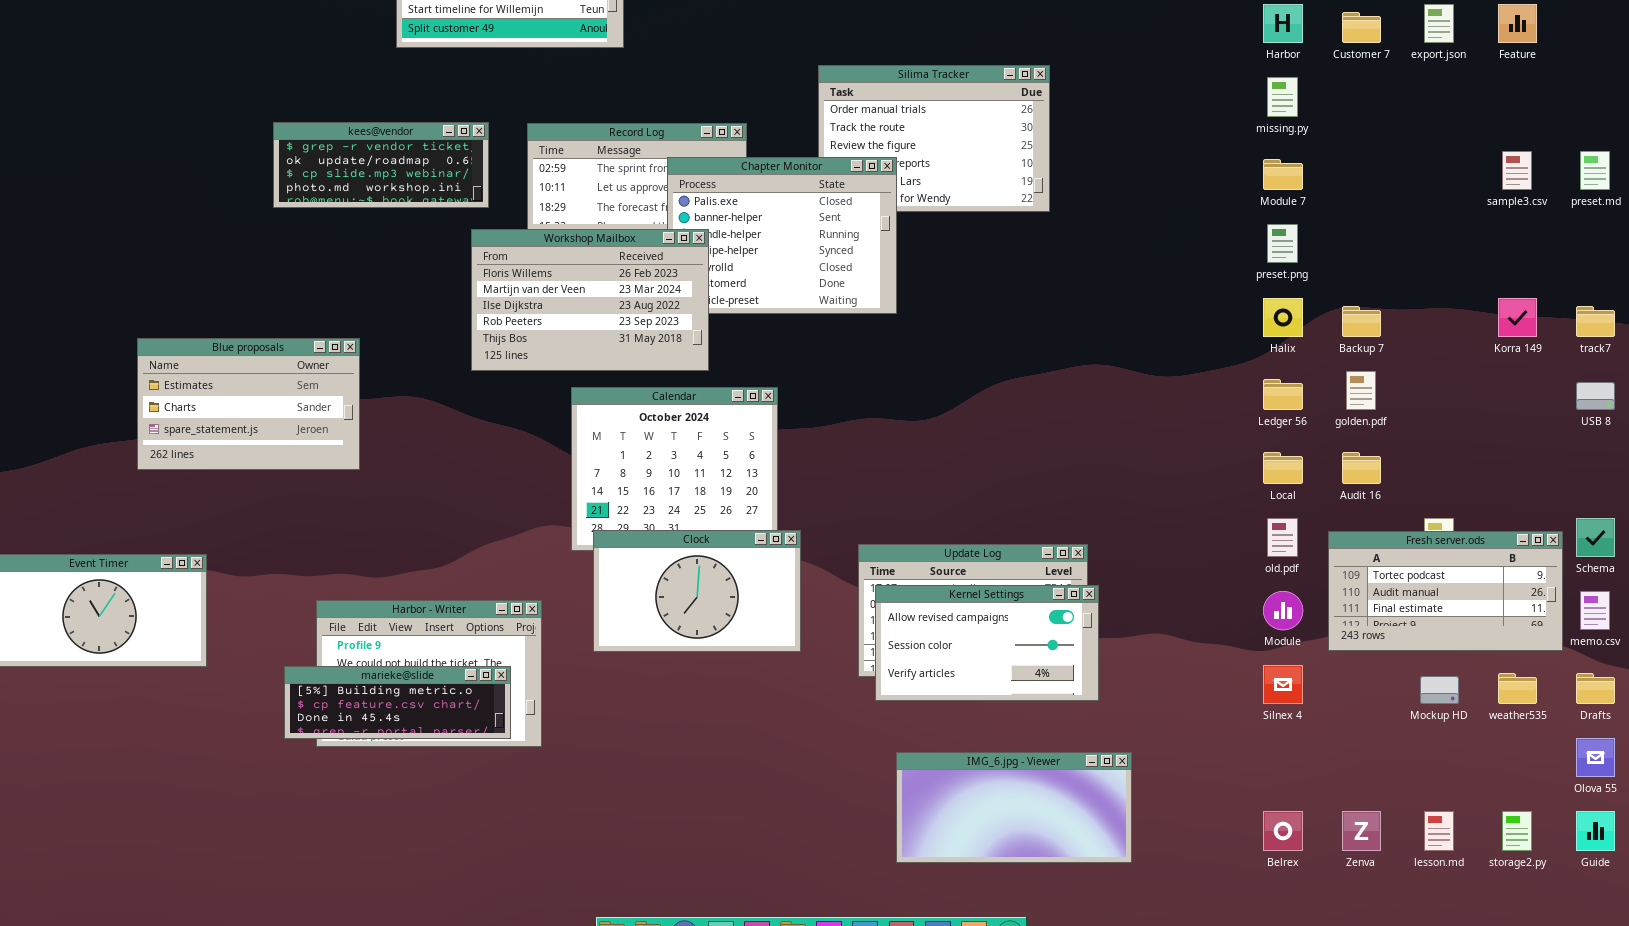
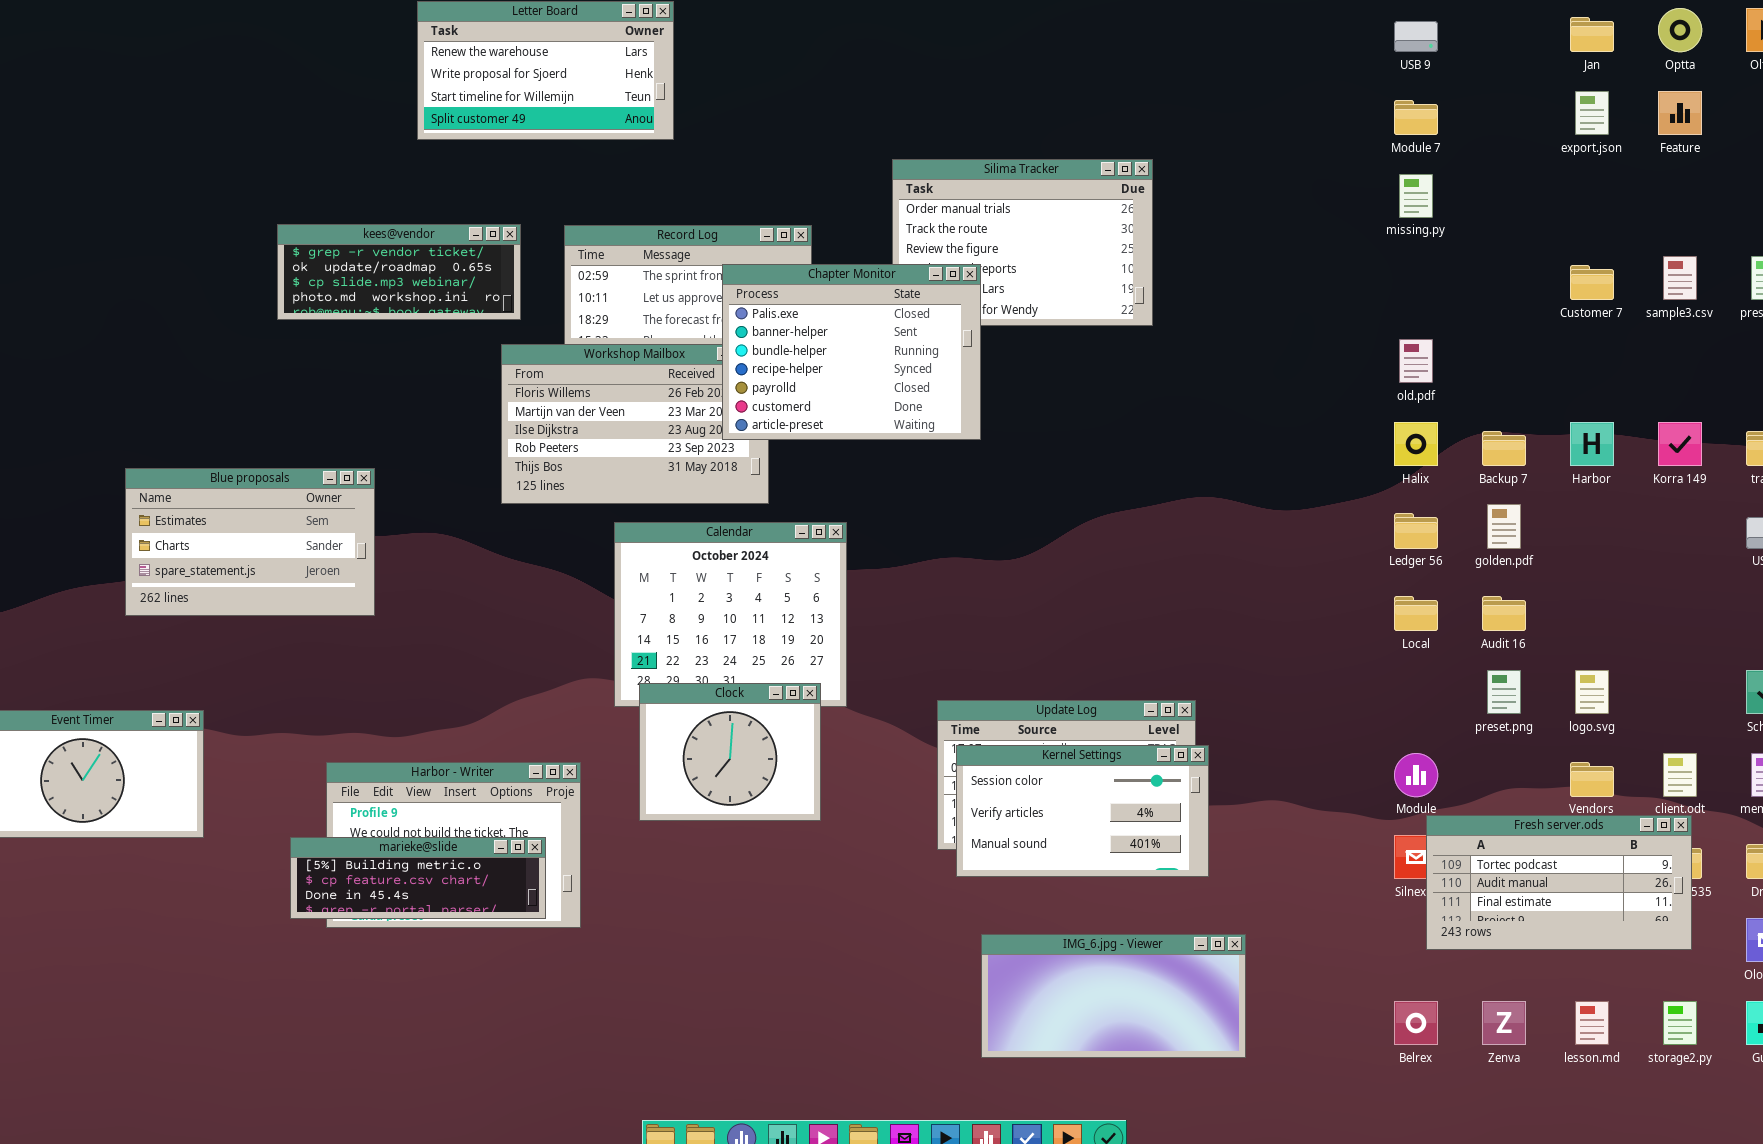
Harbor: [1263,4,1303,43] -> [1570,422,1614,466], moved
Customer 7: [1342,12,1381,43] -> [1570,265,1614,300], moved
Chapter Monitor: [667,157,897,314] -> [722,264,981,440], raised
Module 7: [1263,159,1303,190] -> [1394,100,1438,135], moved
preset.png: [1267,224,1298,263] -> [1487,670,1521,714], moved
old.pdf: [1267,518,1298,557] -> [1399,339,1433,383], moved
Clock: [593,530,801,652] -> [639,683,821,821], resized
Fresh server.ods: [1328,531,1563,651] -> [1426,815,1692,950], moved
Kernel Settings: [875,585,1099,701] -> [956,745,1209,877], scrolled down 1 row

